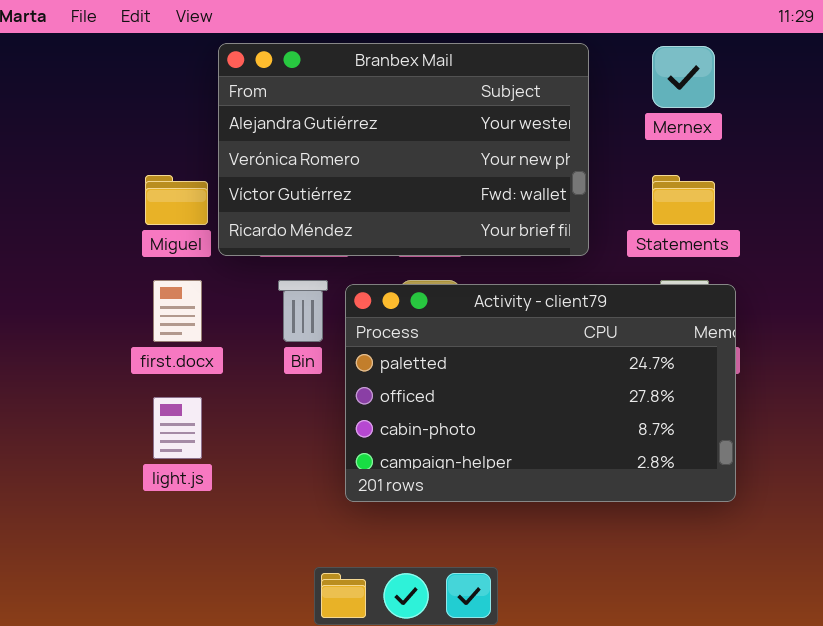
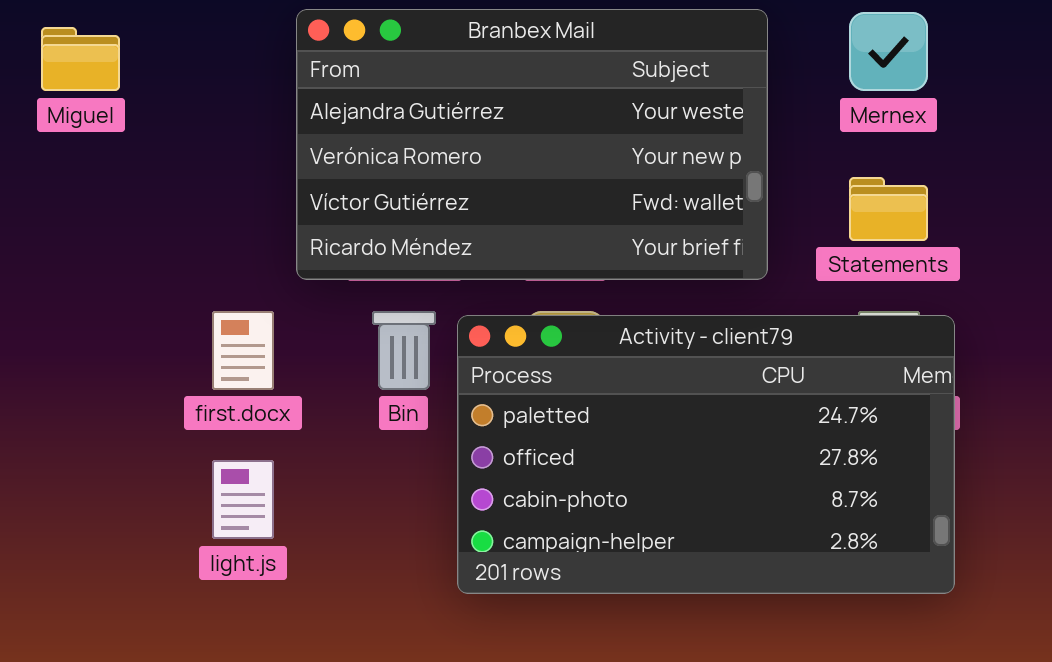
Miguel: [145,175,208,225] -> [41,27,120,91], moved

